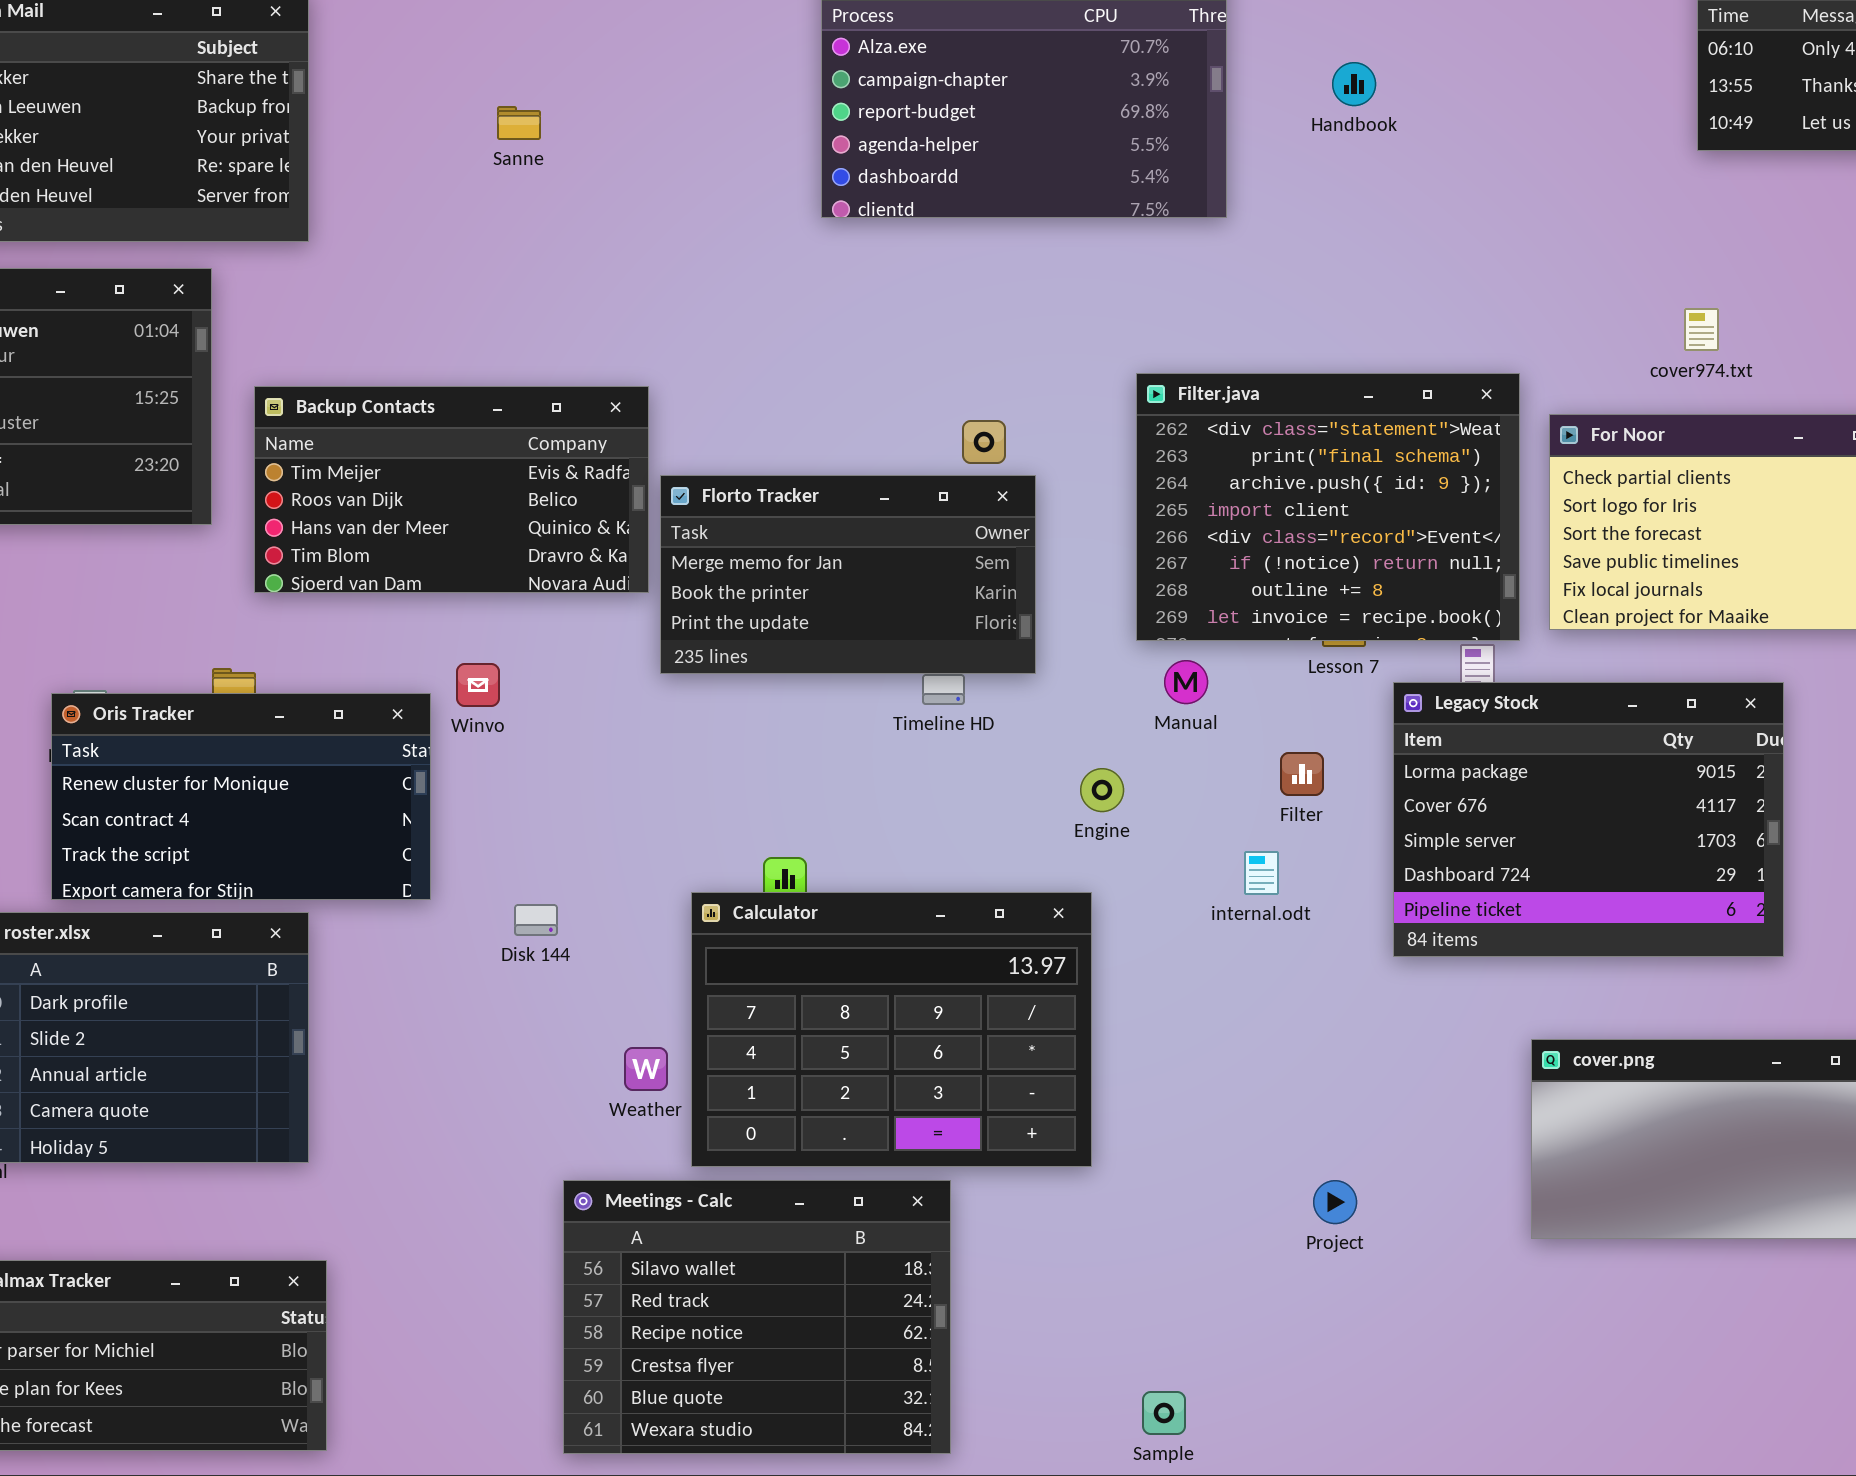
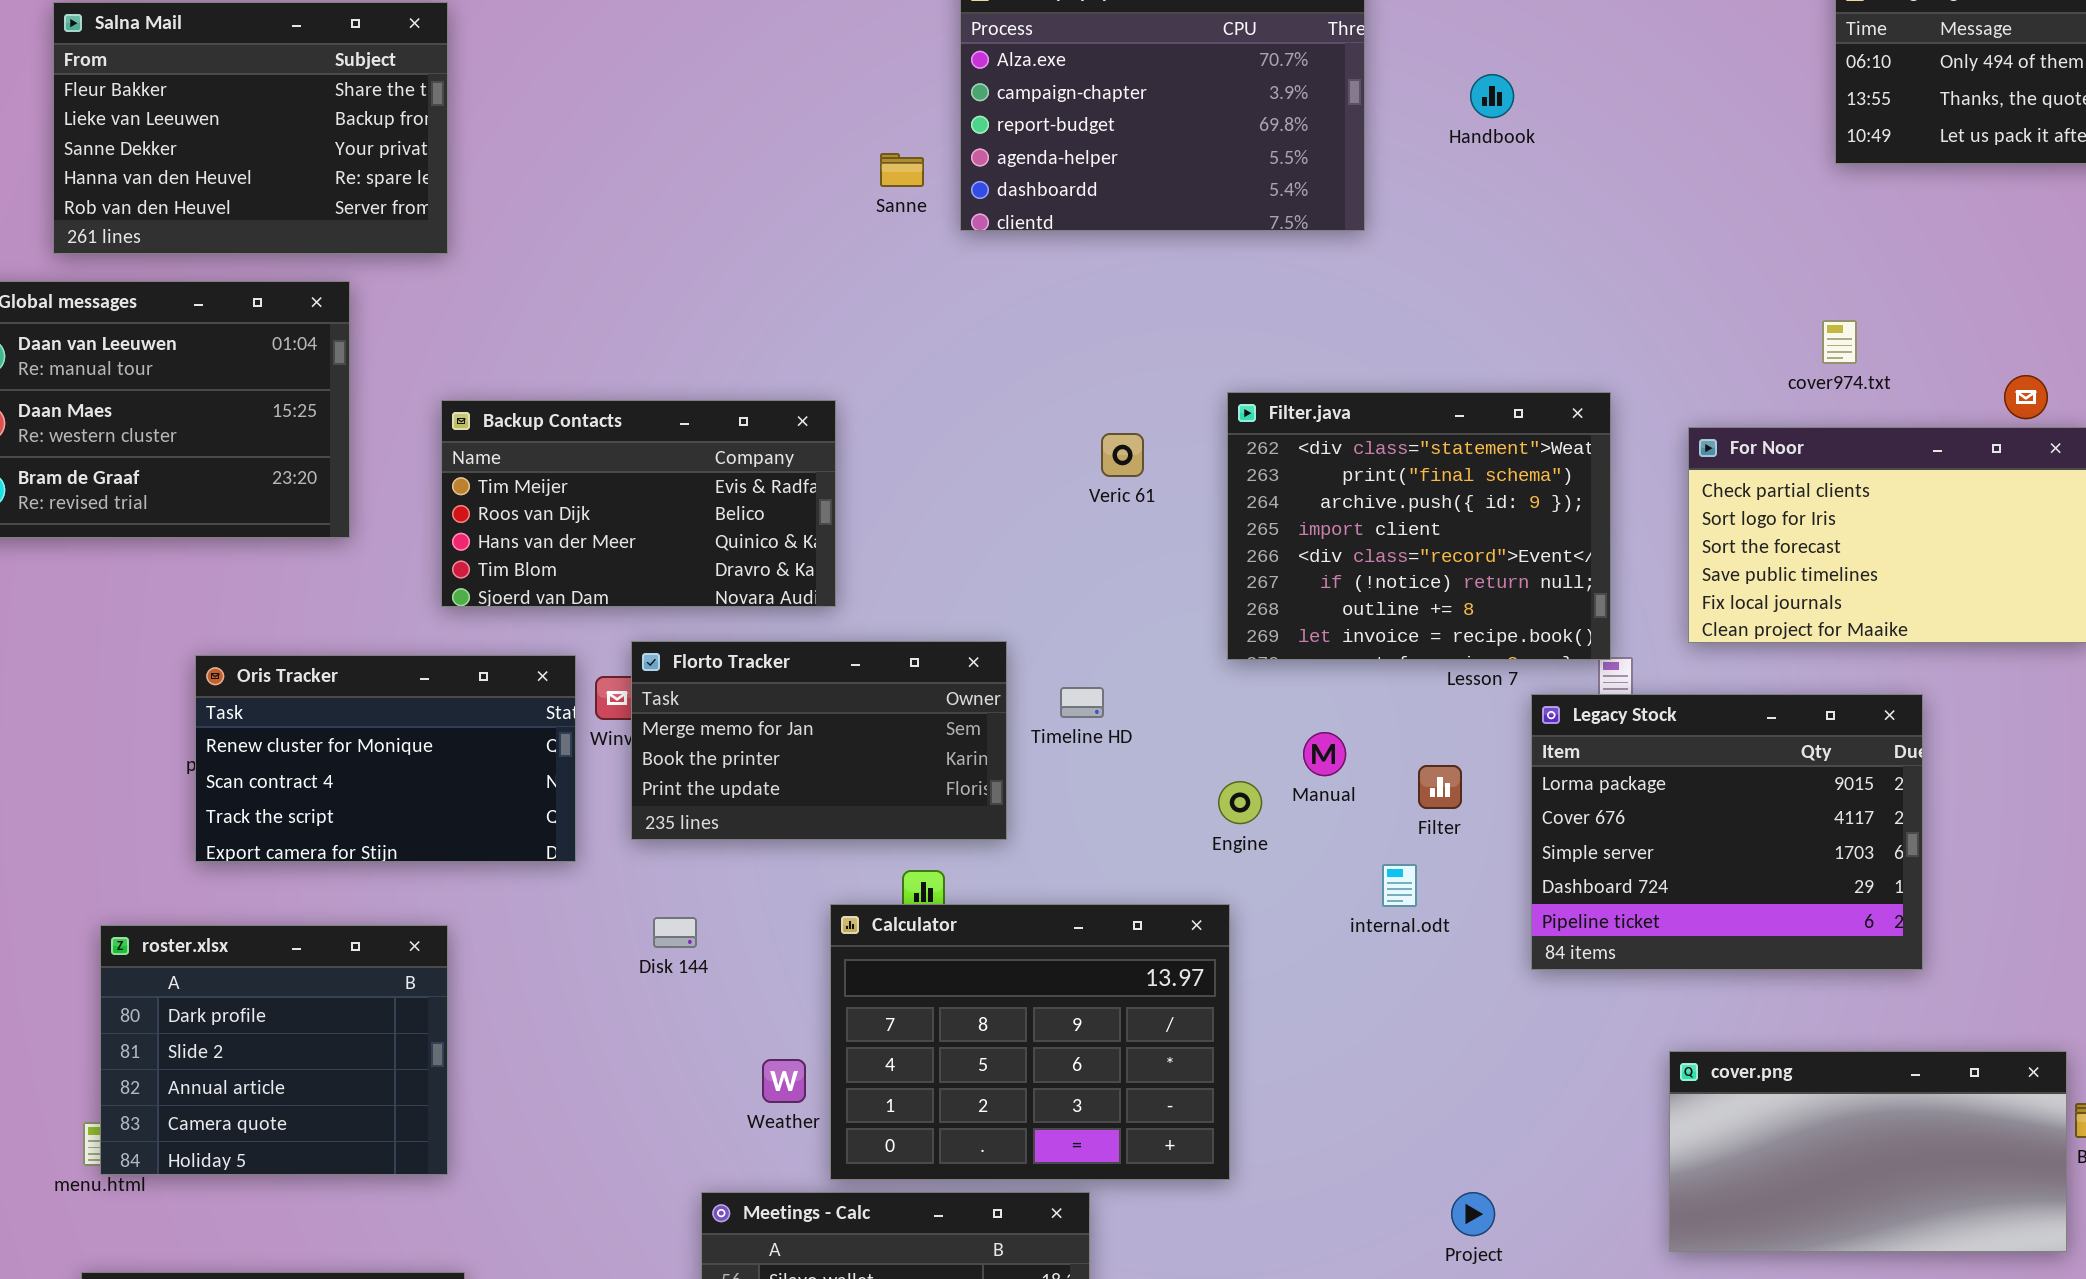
Sanne: [497,106,541,140] -> [880,153,924,187], moved
Filter.java: [1136,373,1520,641] -> [1227,392,1611,660], moved
Backup Contacts: [254,386,649,593] -> [441,400,836,607], moved
Florto Tracker: [660,475,1036,674] -> [631,641,1007,840], moved
Manual: [1164,660,1208,704] -> [1303,732,1346,776], moved
Oris Tracker: [51,693,431,900] -> [195,655,576,862], moved

